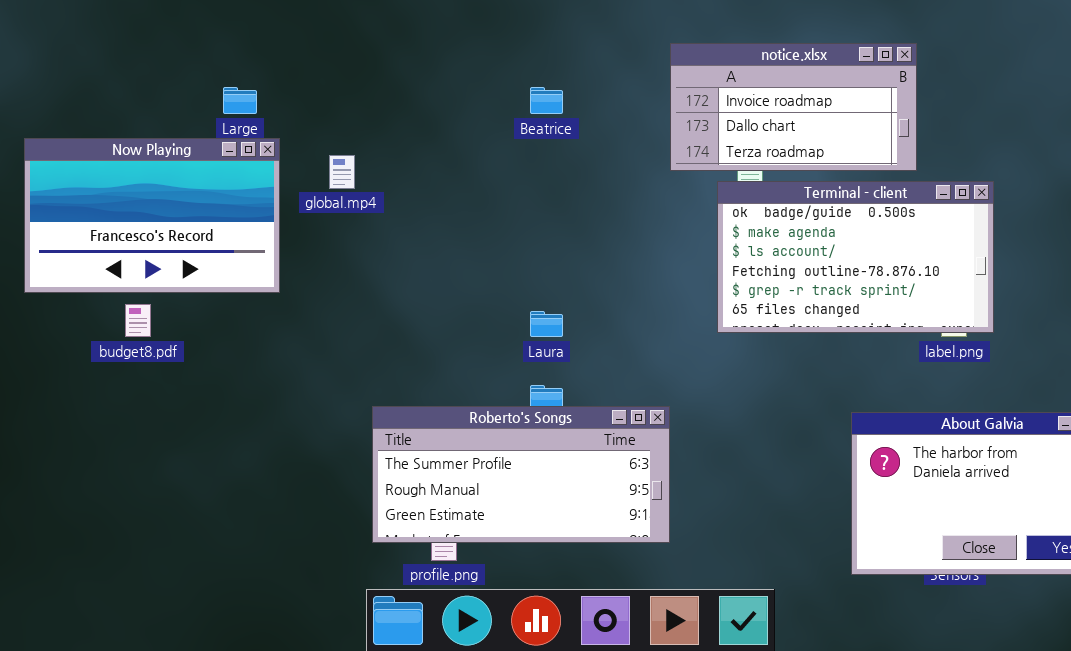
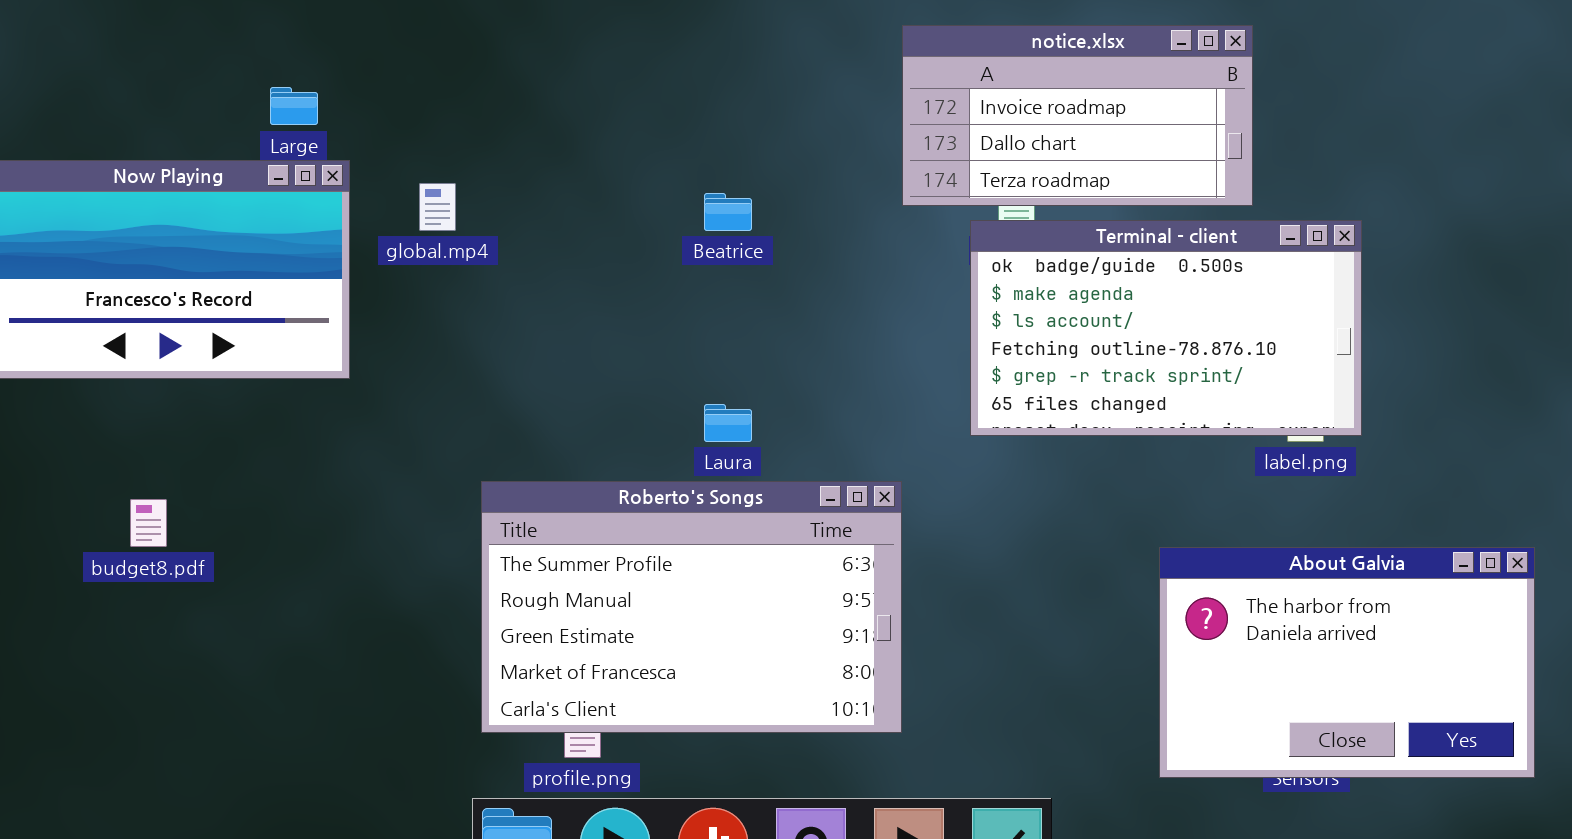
Beatrice: [530,87,563,114] -> [704,193,752,231], moved
budget8.pdf: [125,304,151,337] -> [130,499,167,547], moved
Roberto's Songs: [372,406,670,543] -> [481,481,902,733], resized

